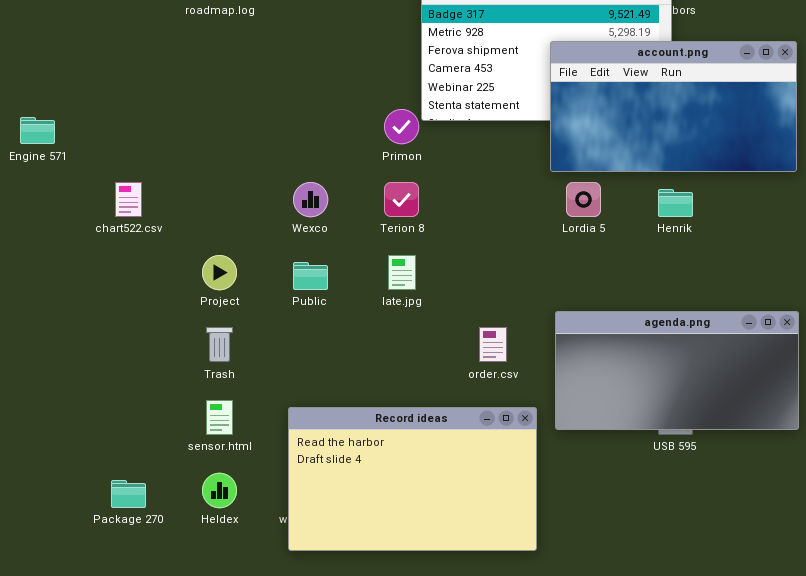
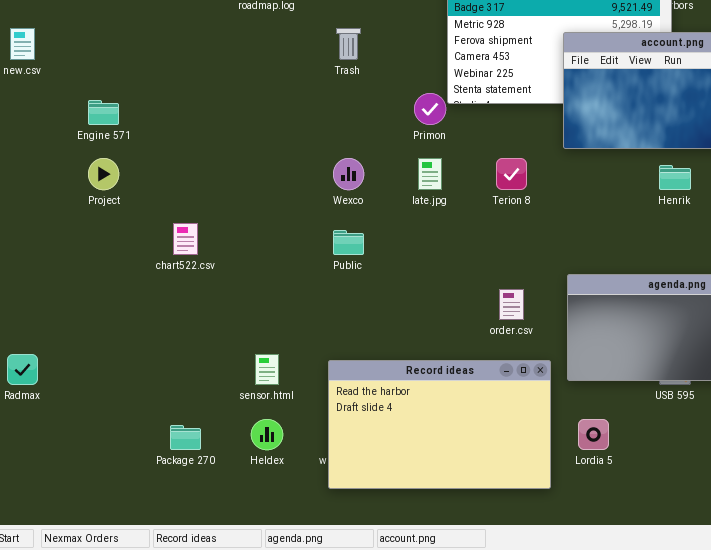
chart522.csv: [115,182,142,217] -> [173,223,198,255], moved
Terion 8: [384,182,419,217] -> [496,158,527,190], moved
Lordia 5: [566,182,601,217] -> [578,419,609,450], moved
Project: [202,255,237,290] -> [88,158,119,190], moved
late.jpg: [388,255,416,290] -> [418,158,442,190], moved
Trash: [206,327,233,362] -> [336,28,361,60], moved

